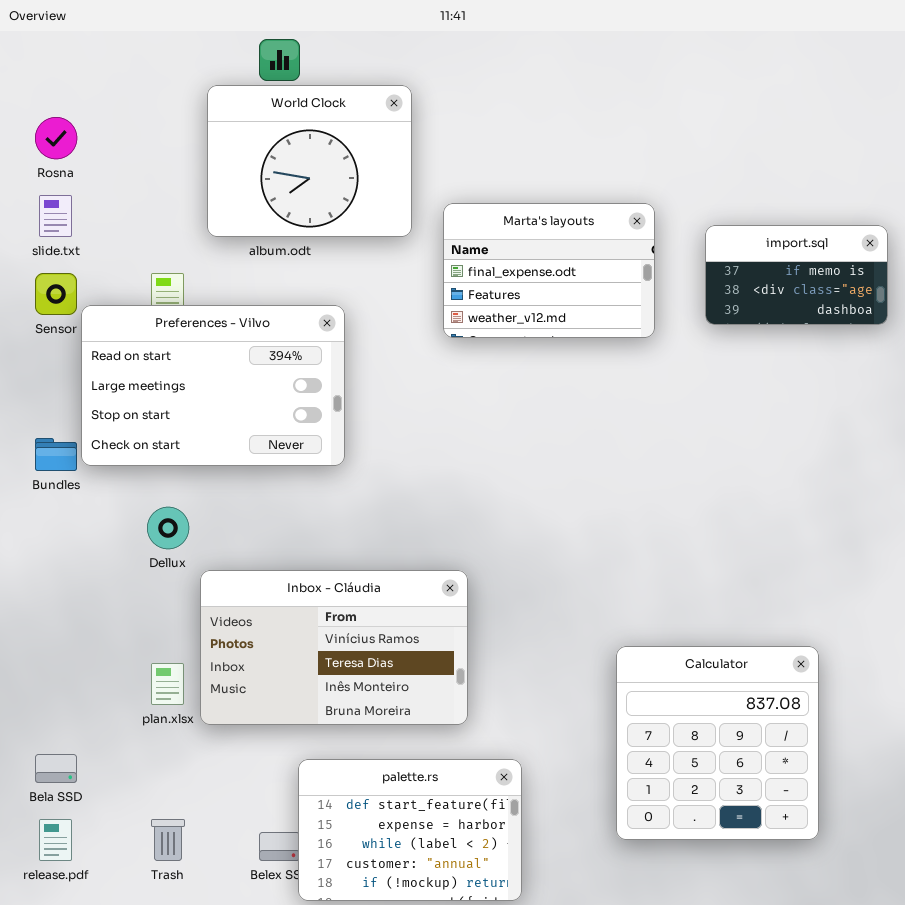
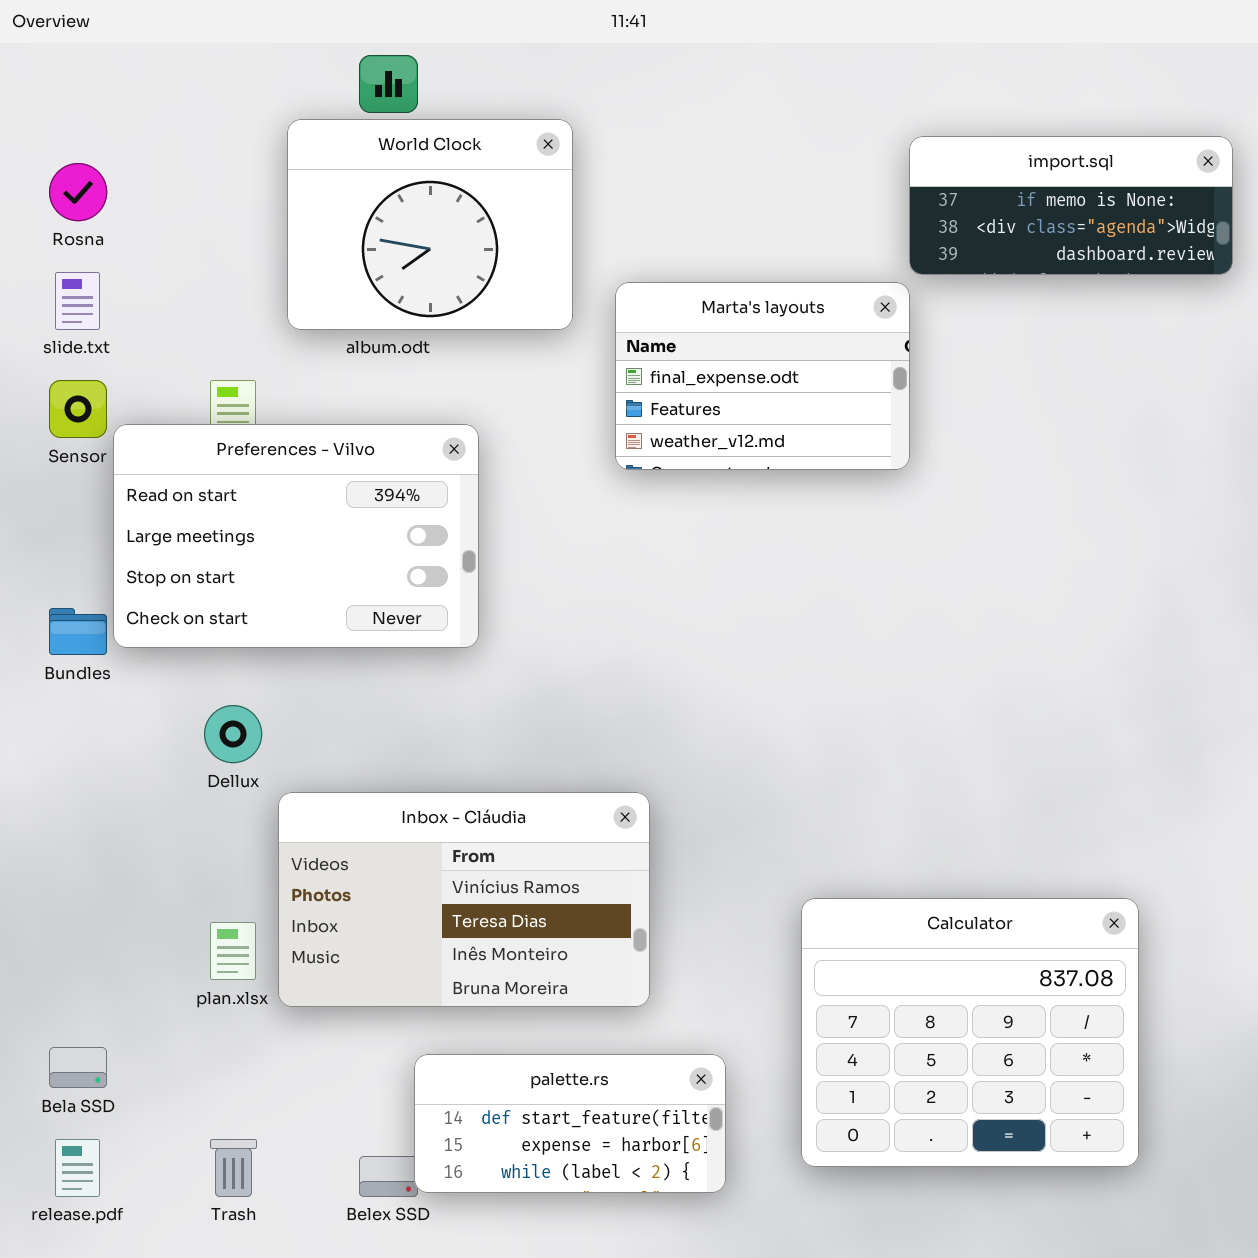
import.sql: [705,225,888,325] -> [909,136,1233,275], moved, resized
Calculator: [616,646,819,840] -> [801,898,1139,1167], resized
palette.rs: [298,759,522,901] -> [414,1054,726,1193], resized

